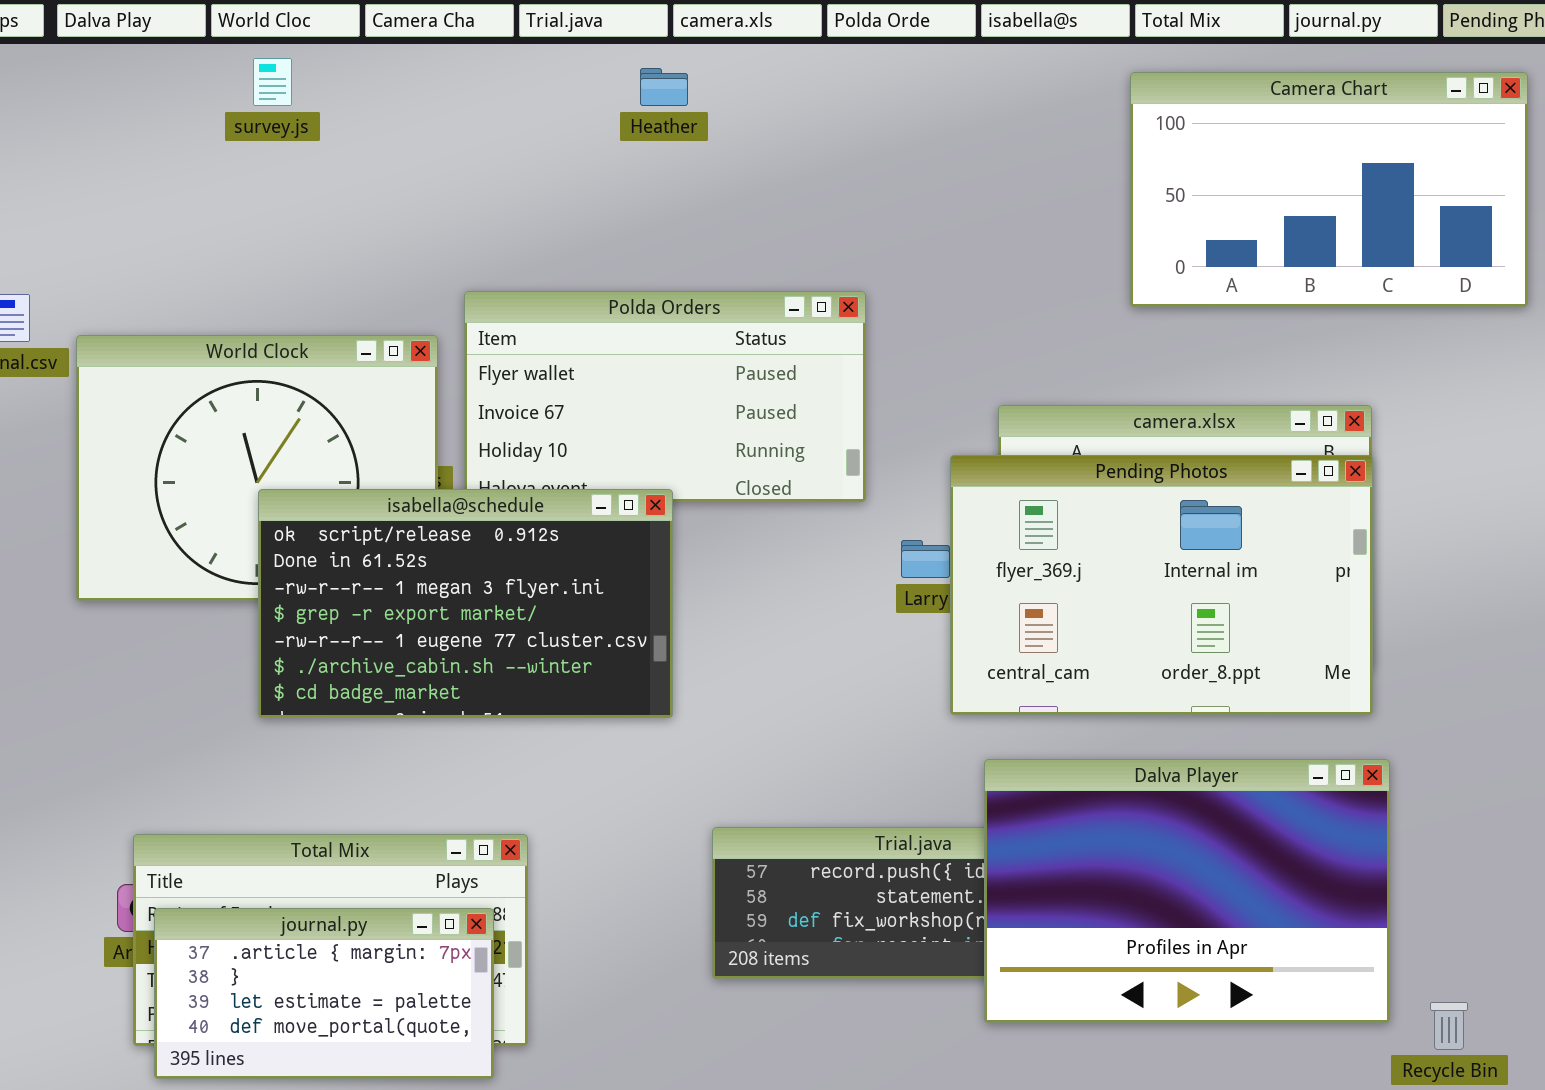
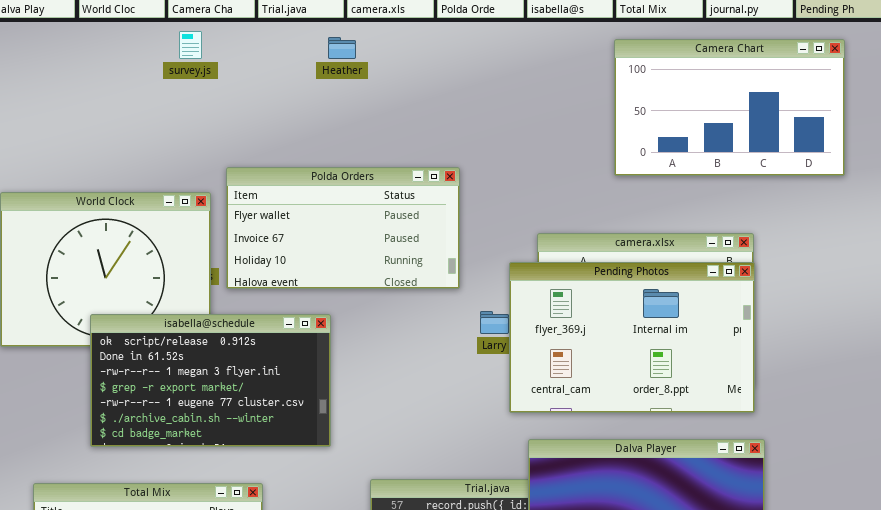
survey.js: [253,58,292,106] -> [179,31,202,59], moved
isabella@schedule: [258,489,673,718] -> [90,314,331,447], moved

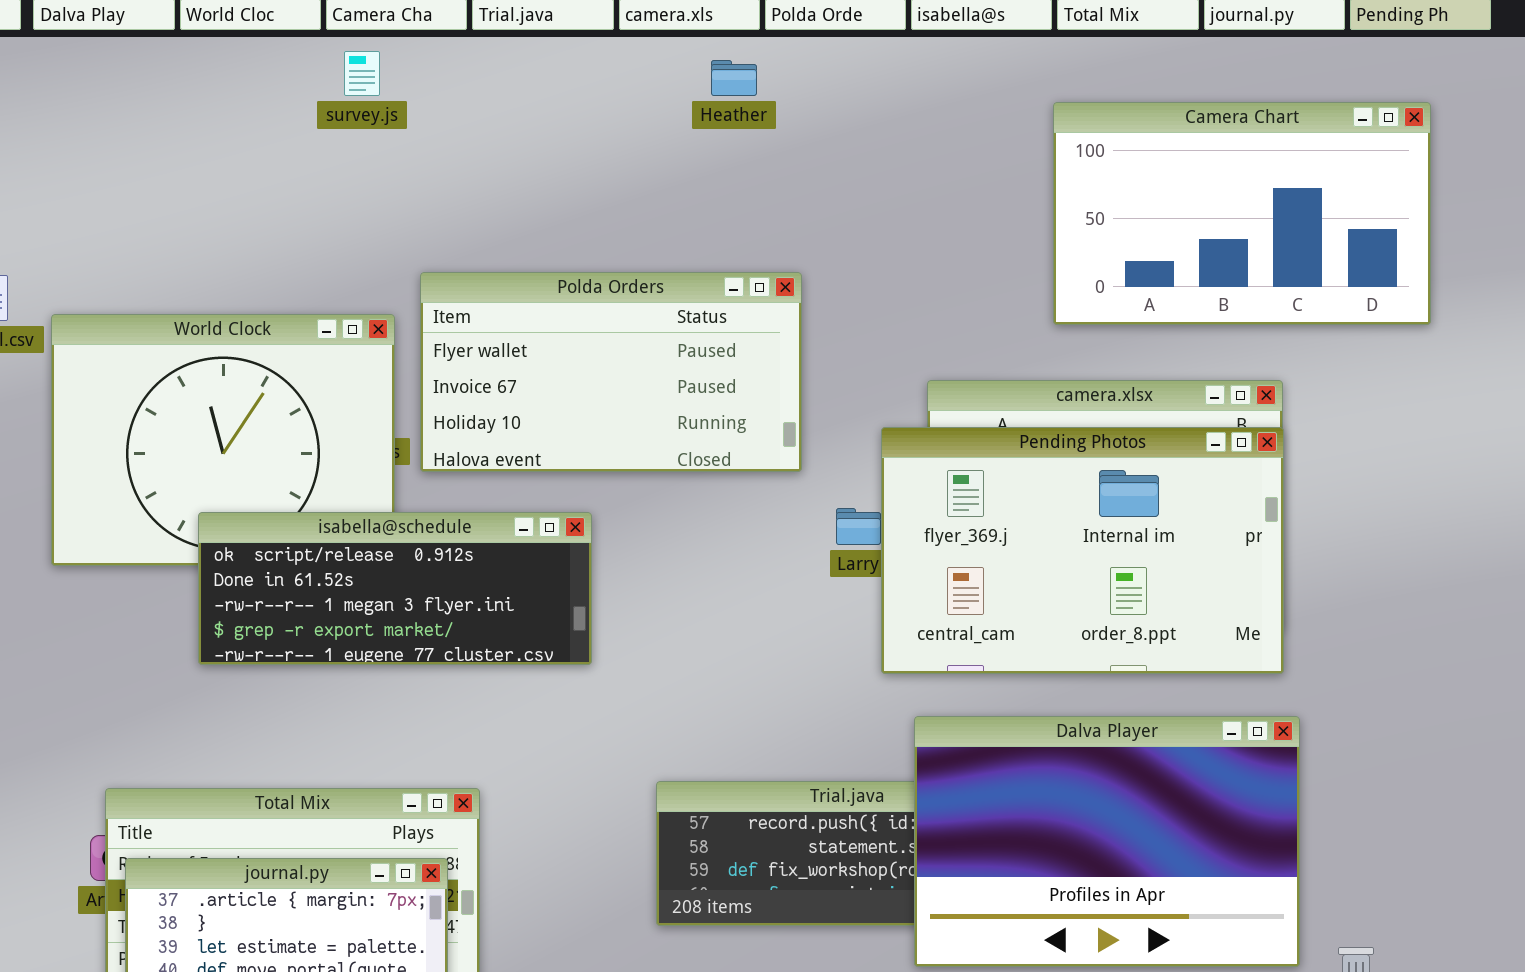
Heather: [328,37,356,59] -> [711,60,757,96], moved
Camera Chart: [614,39,845,176] -> [1053,102,1431,325], moved
isabella@schedule: [90,314,331,447] -> [198,512,592,665], resized

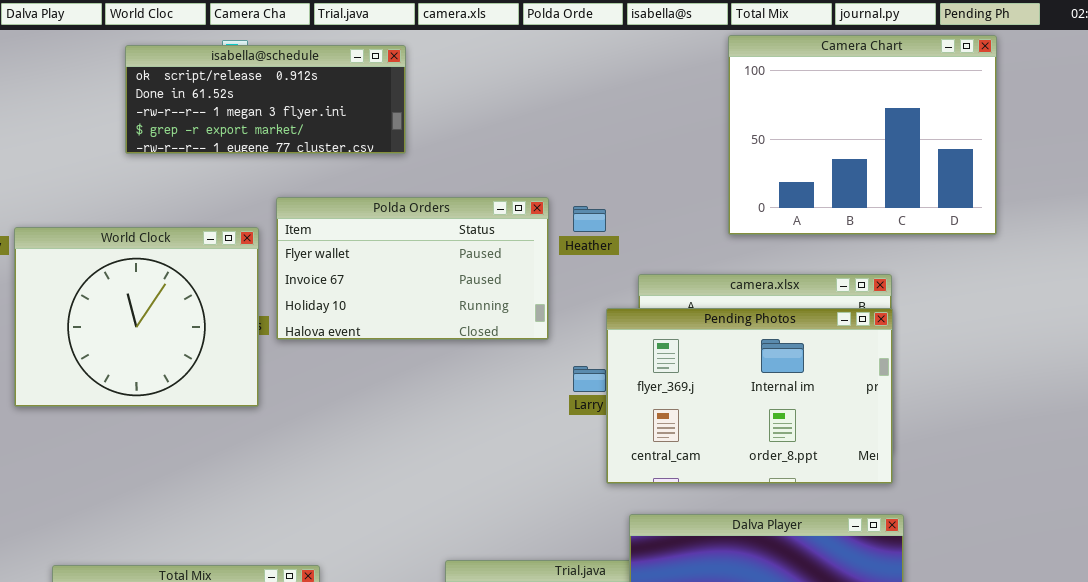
Heather: [711,60,757,96] -> [573,206,606,232], moved
Camera Chart: [1053,102,1431,325] -> [728,35,997,235], resized
isabella@schedule: [198,512,592,665] -> [125,45,406,154], moved

